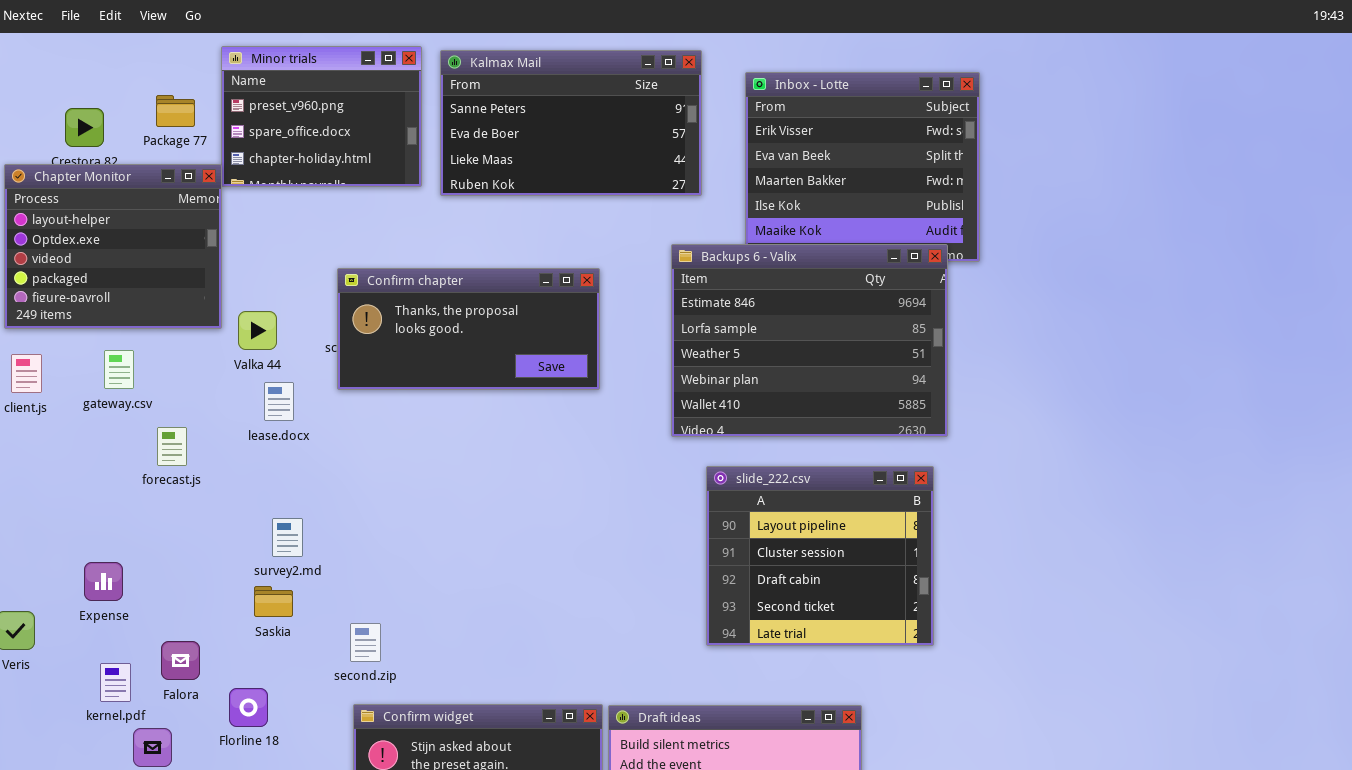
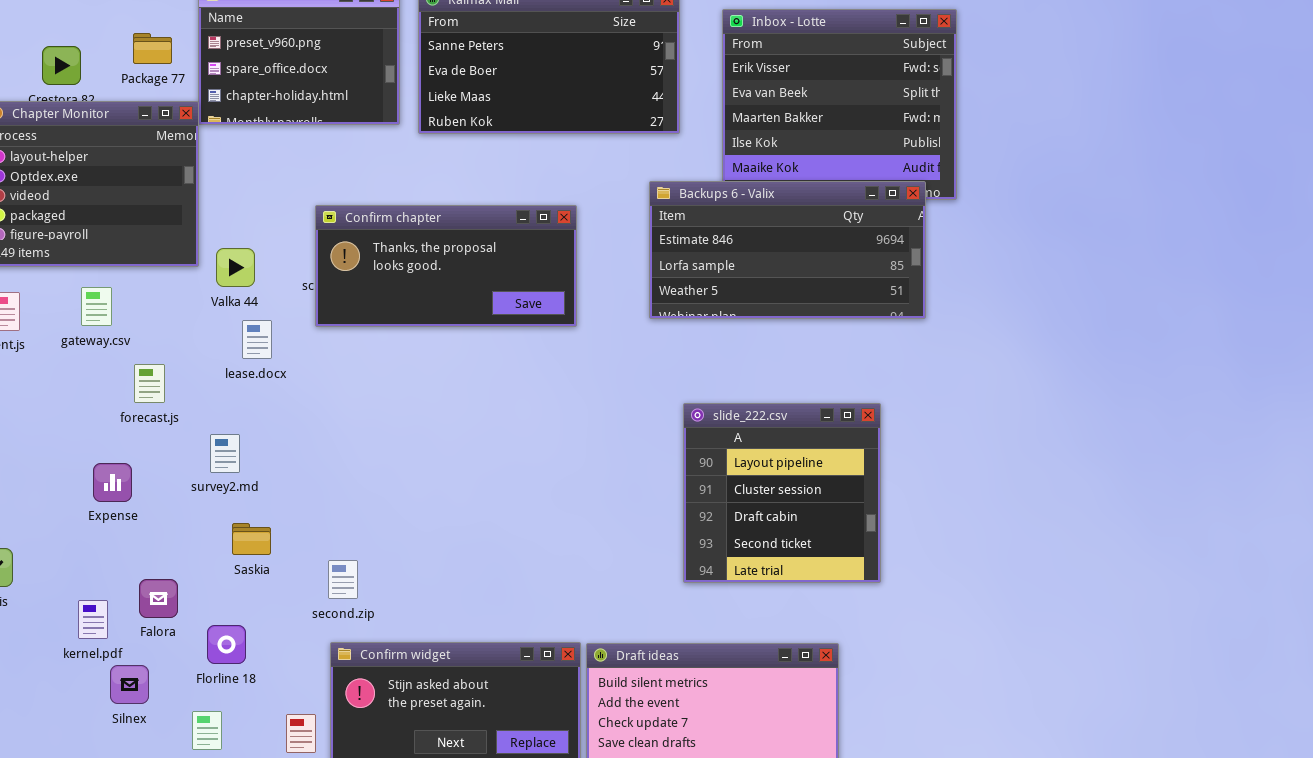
Backups 6 - Valix: [671,244,948,437] -> [649,181,926,319], resized
slide_222.csv: [706,466,934,646] -> [683,403,881,583], resized
survey2.md: [272,518,303,557] -> [210,434,240,473], moved
Expense: [84,562,123,601] -> [93,463,132,502], moved

